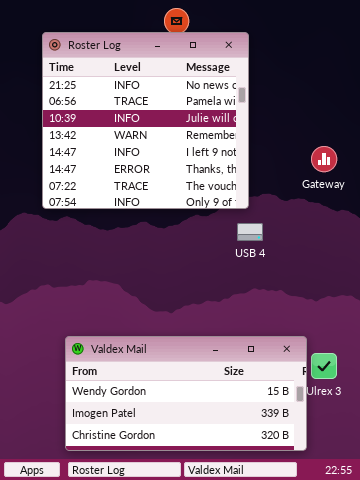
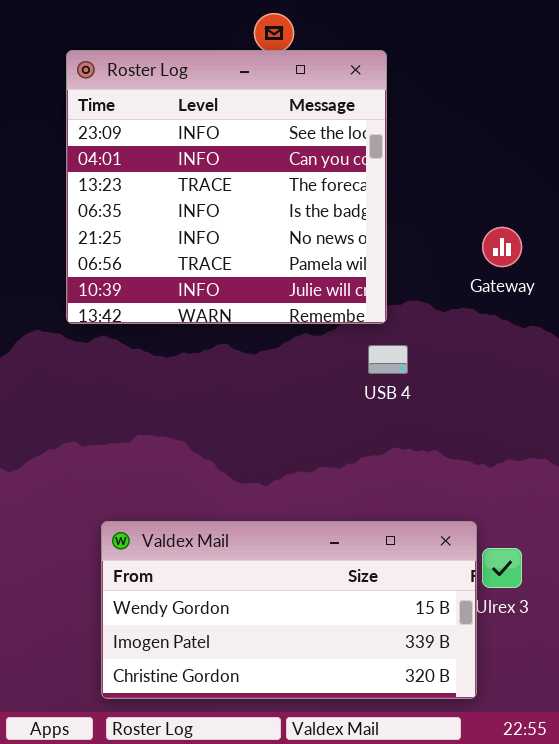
Roster Log: [42,32,249,209] -> [66,50,387,324], scrolled up 4 rows

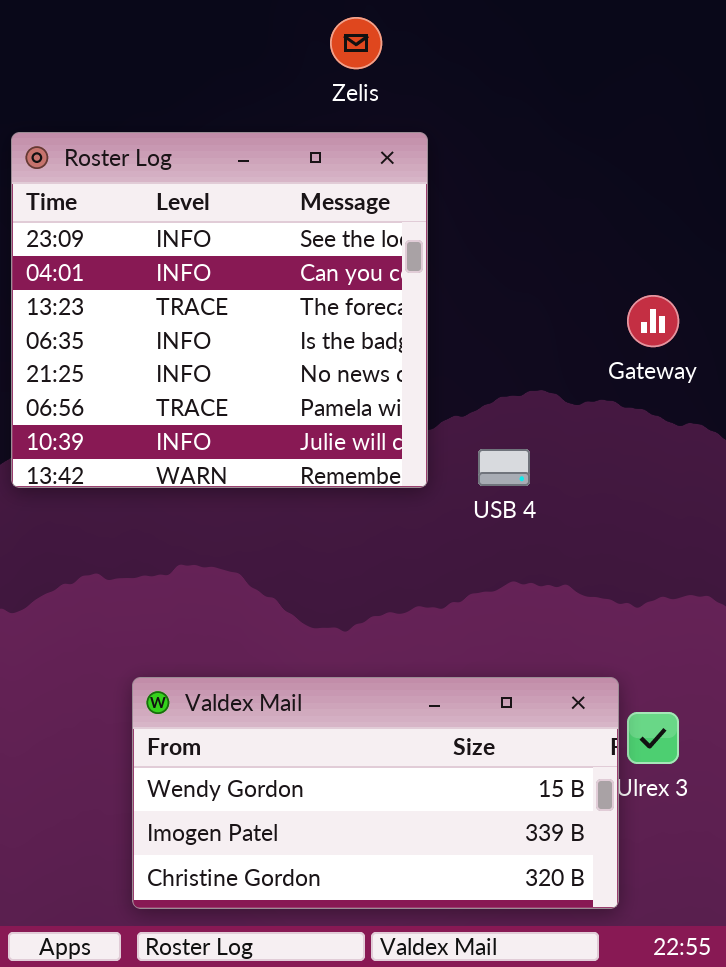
Roster Log: [66,50,387,324] -> [11,132,428,488], moved

